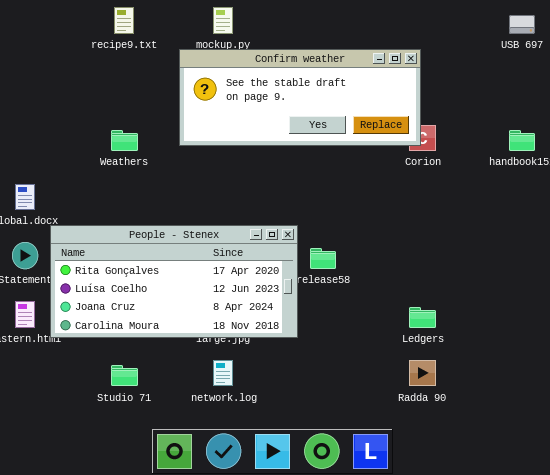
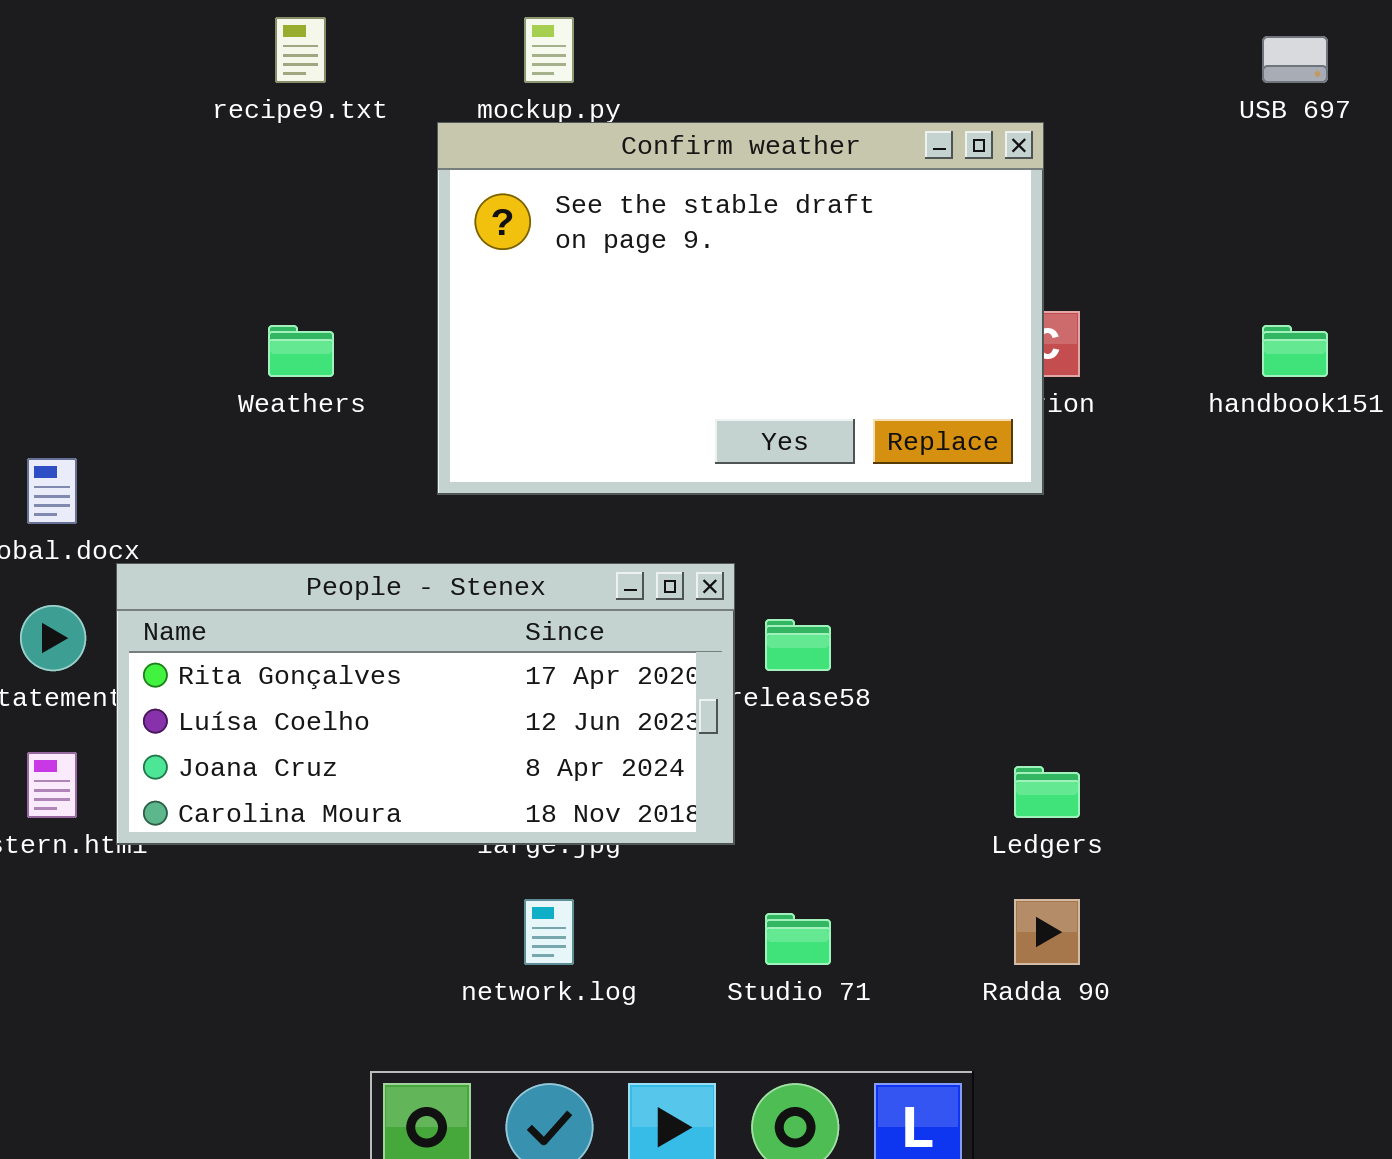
Confirm weather: [179,49,421,146] -> [437,122,1044,495], resized
Studio 71: [111,365,138,386] -> [765,913,831,965], moved

